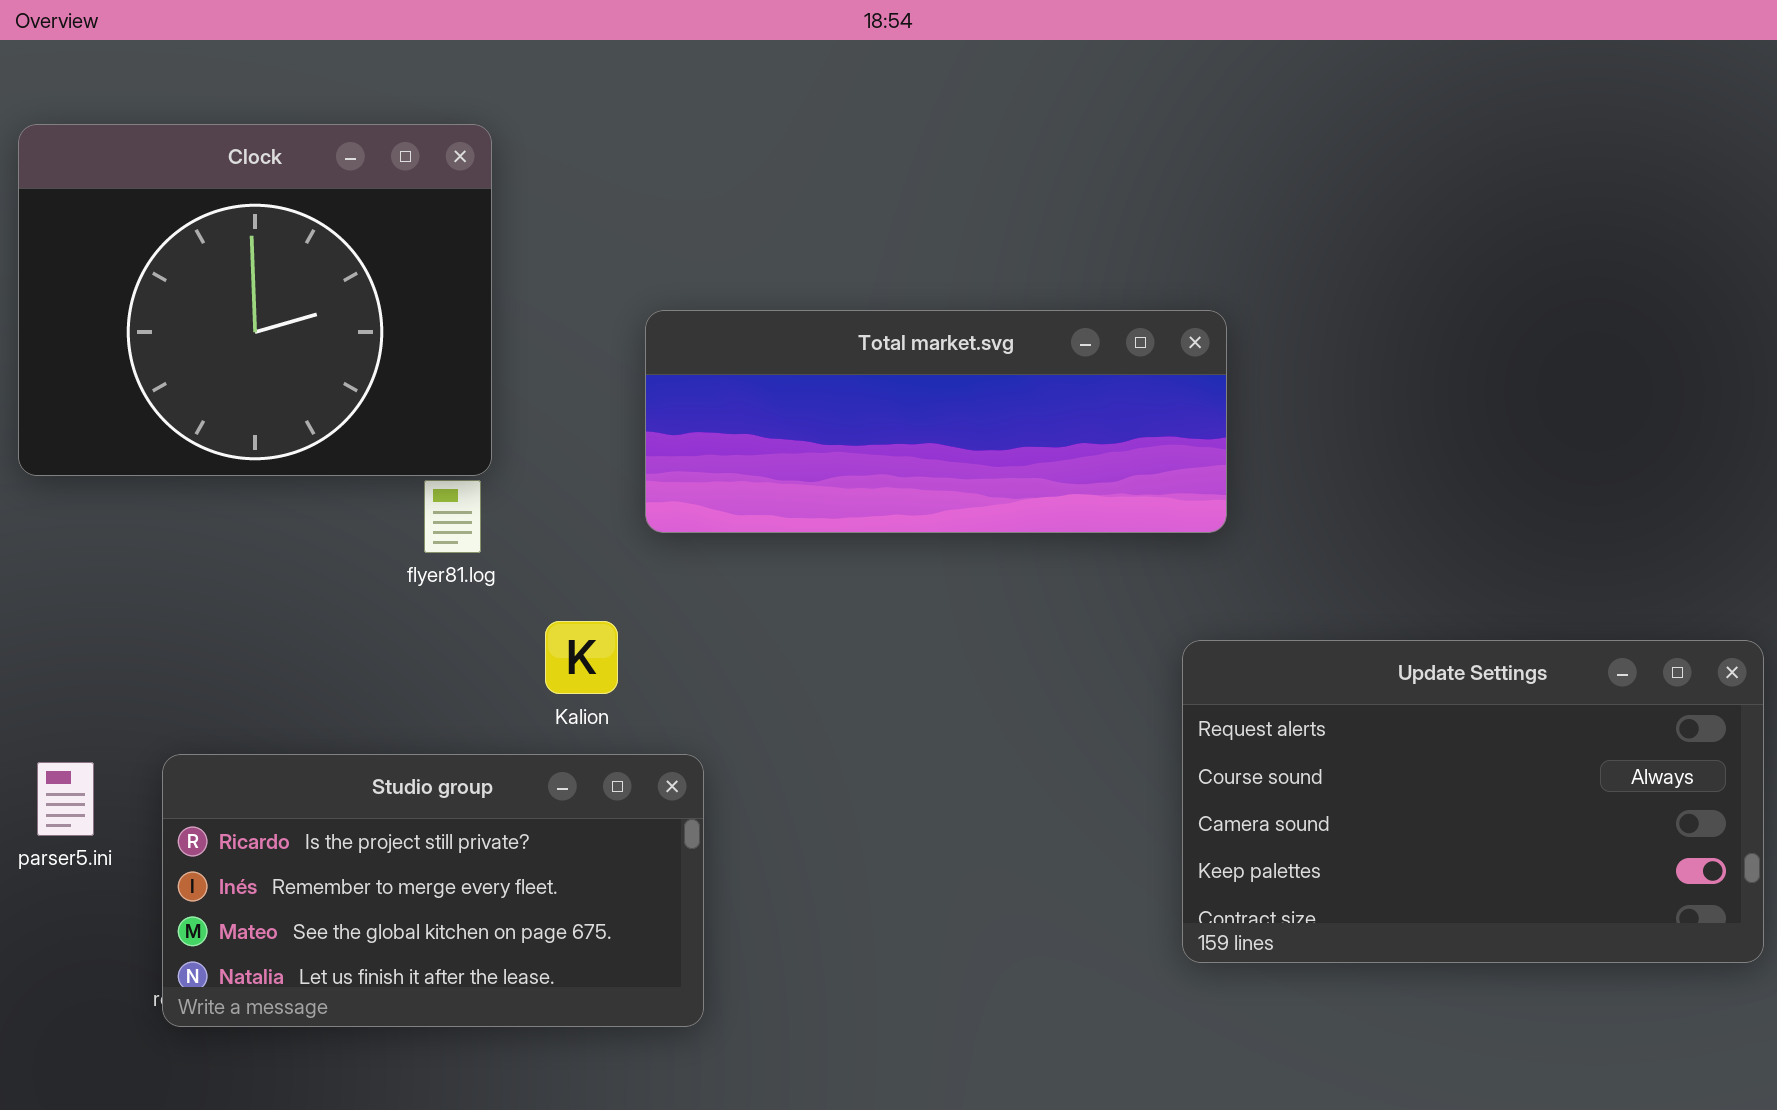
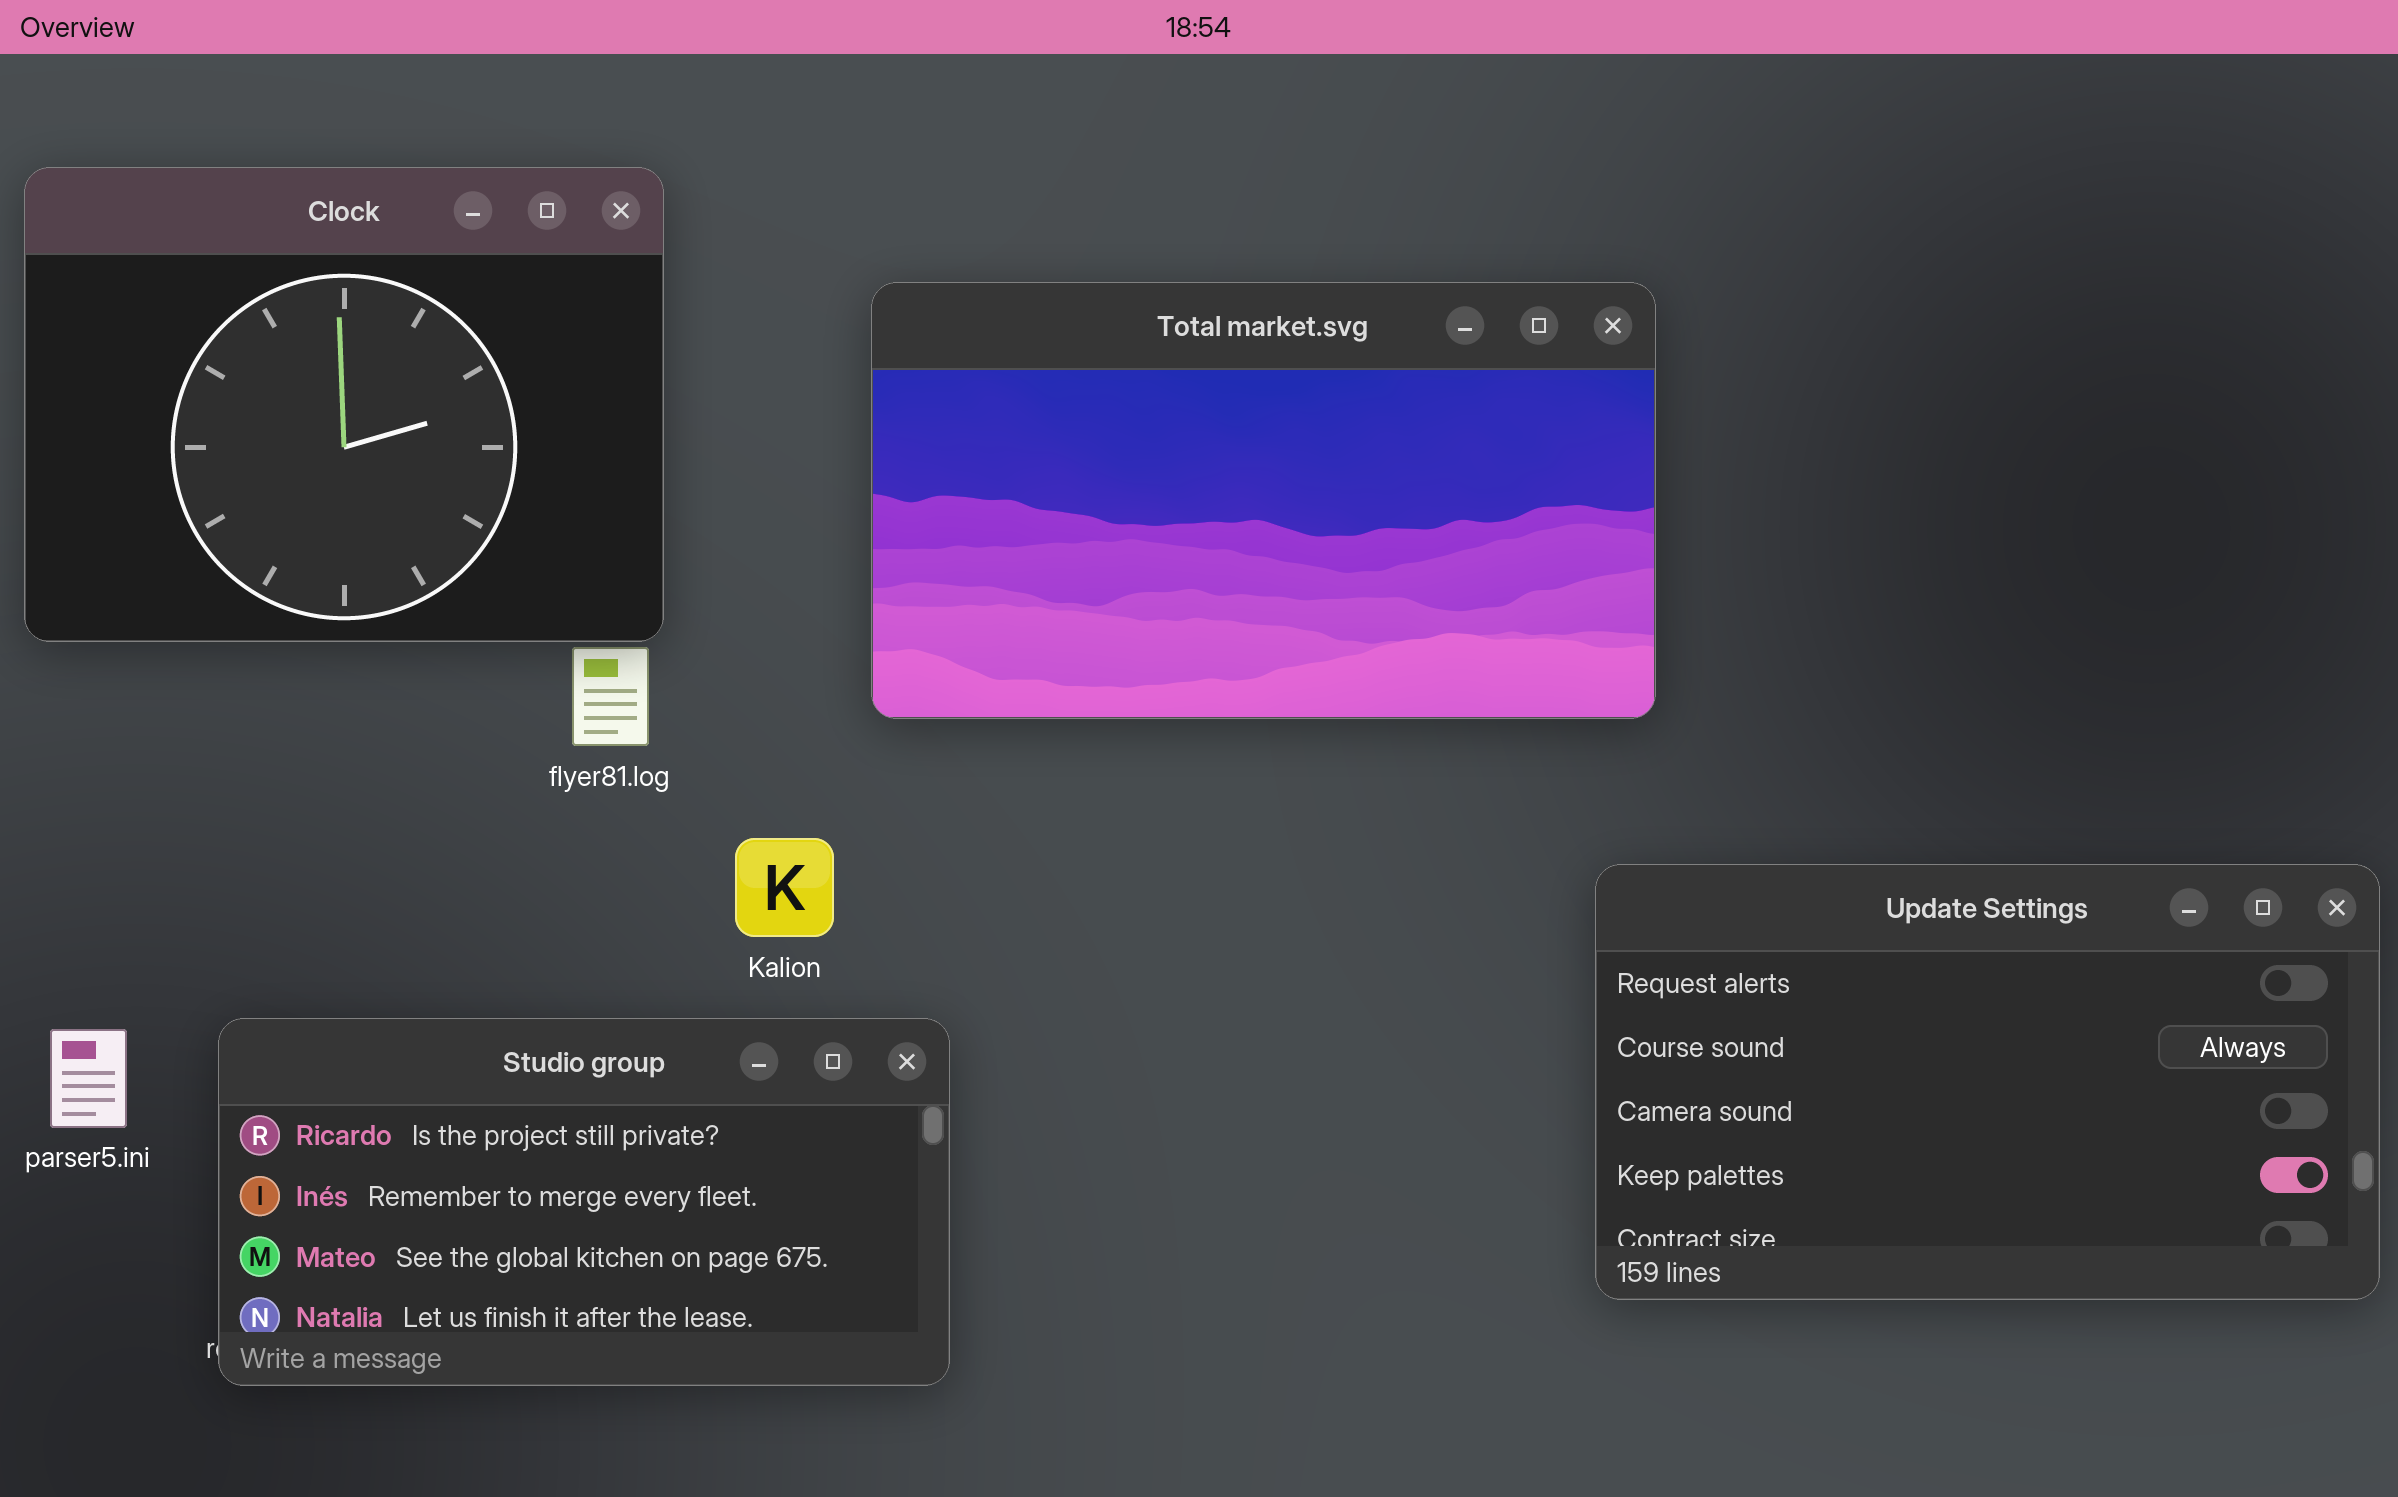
Total market.svg: [645,310,1227,533] -> [871,282,1656,719], resized

